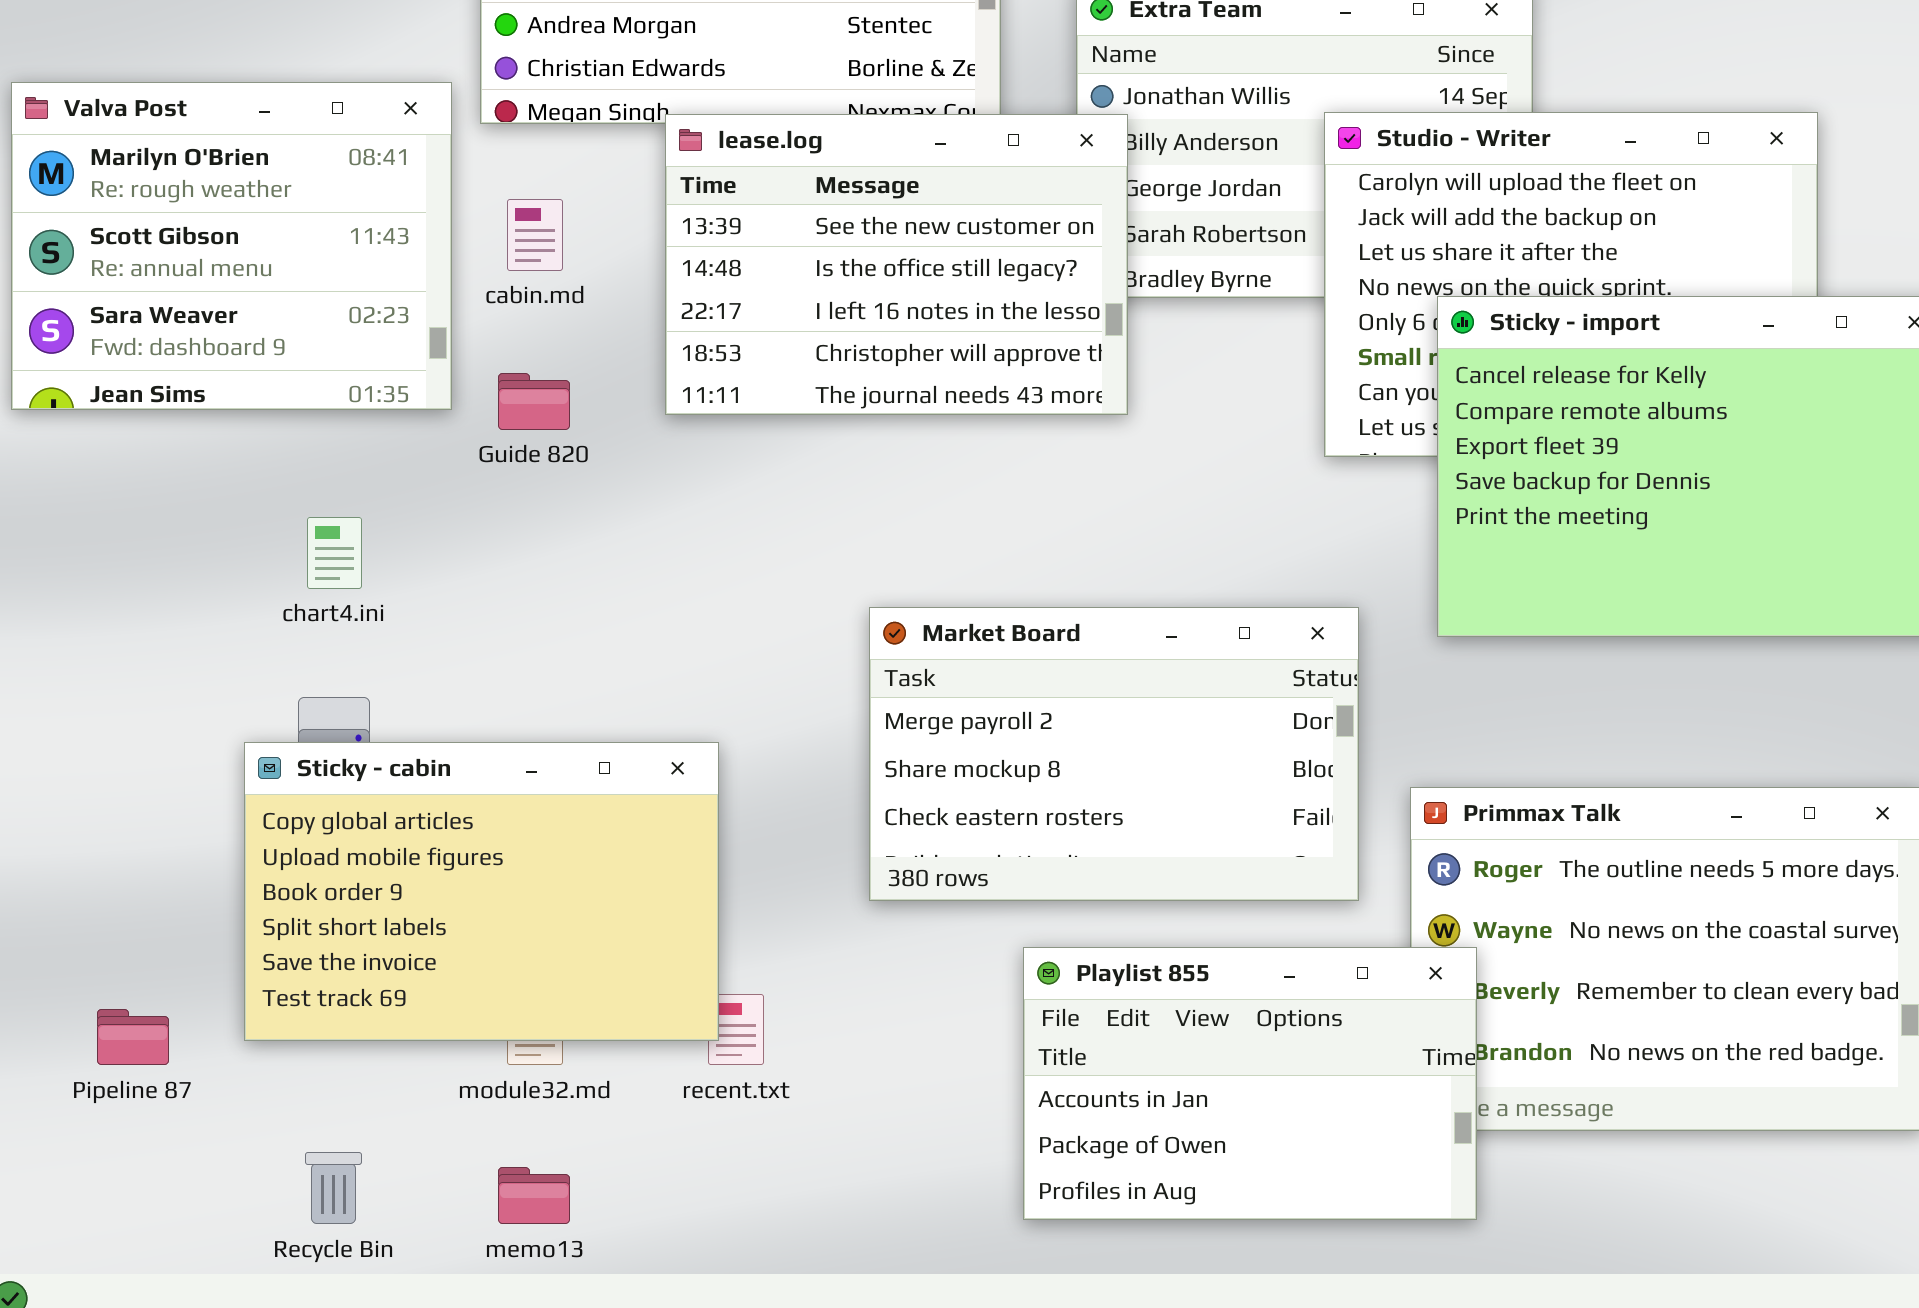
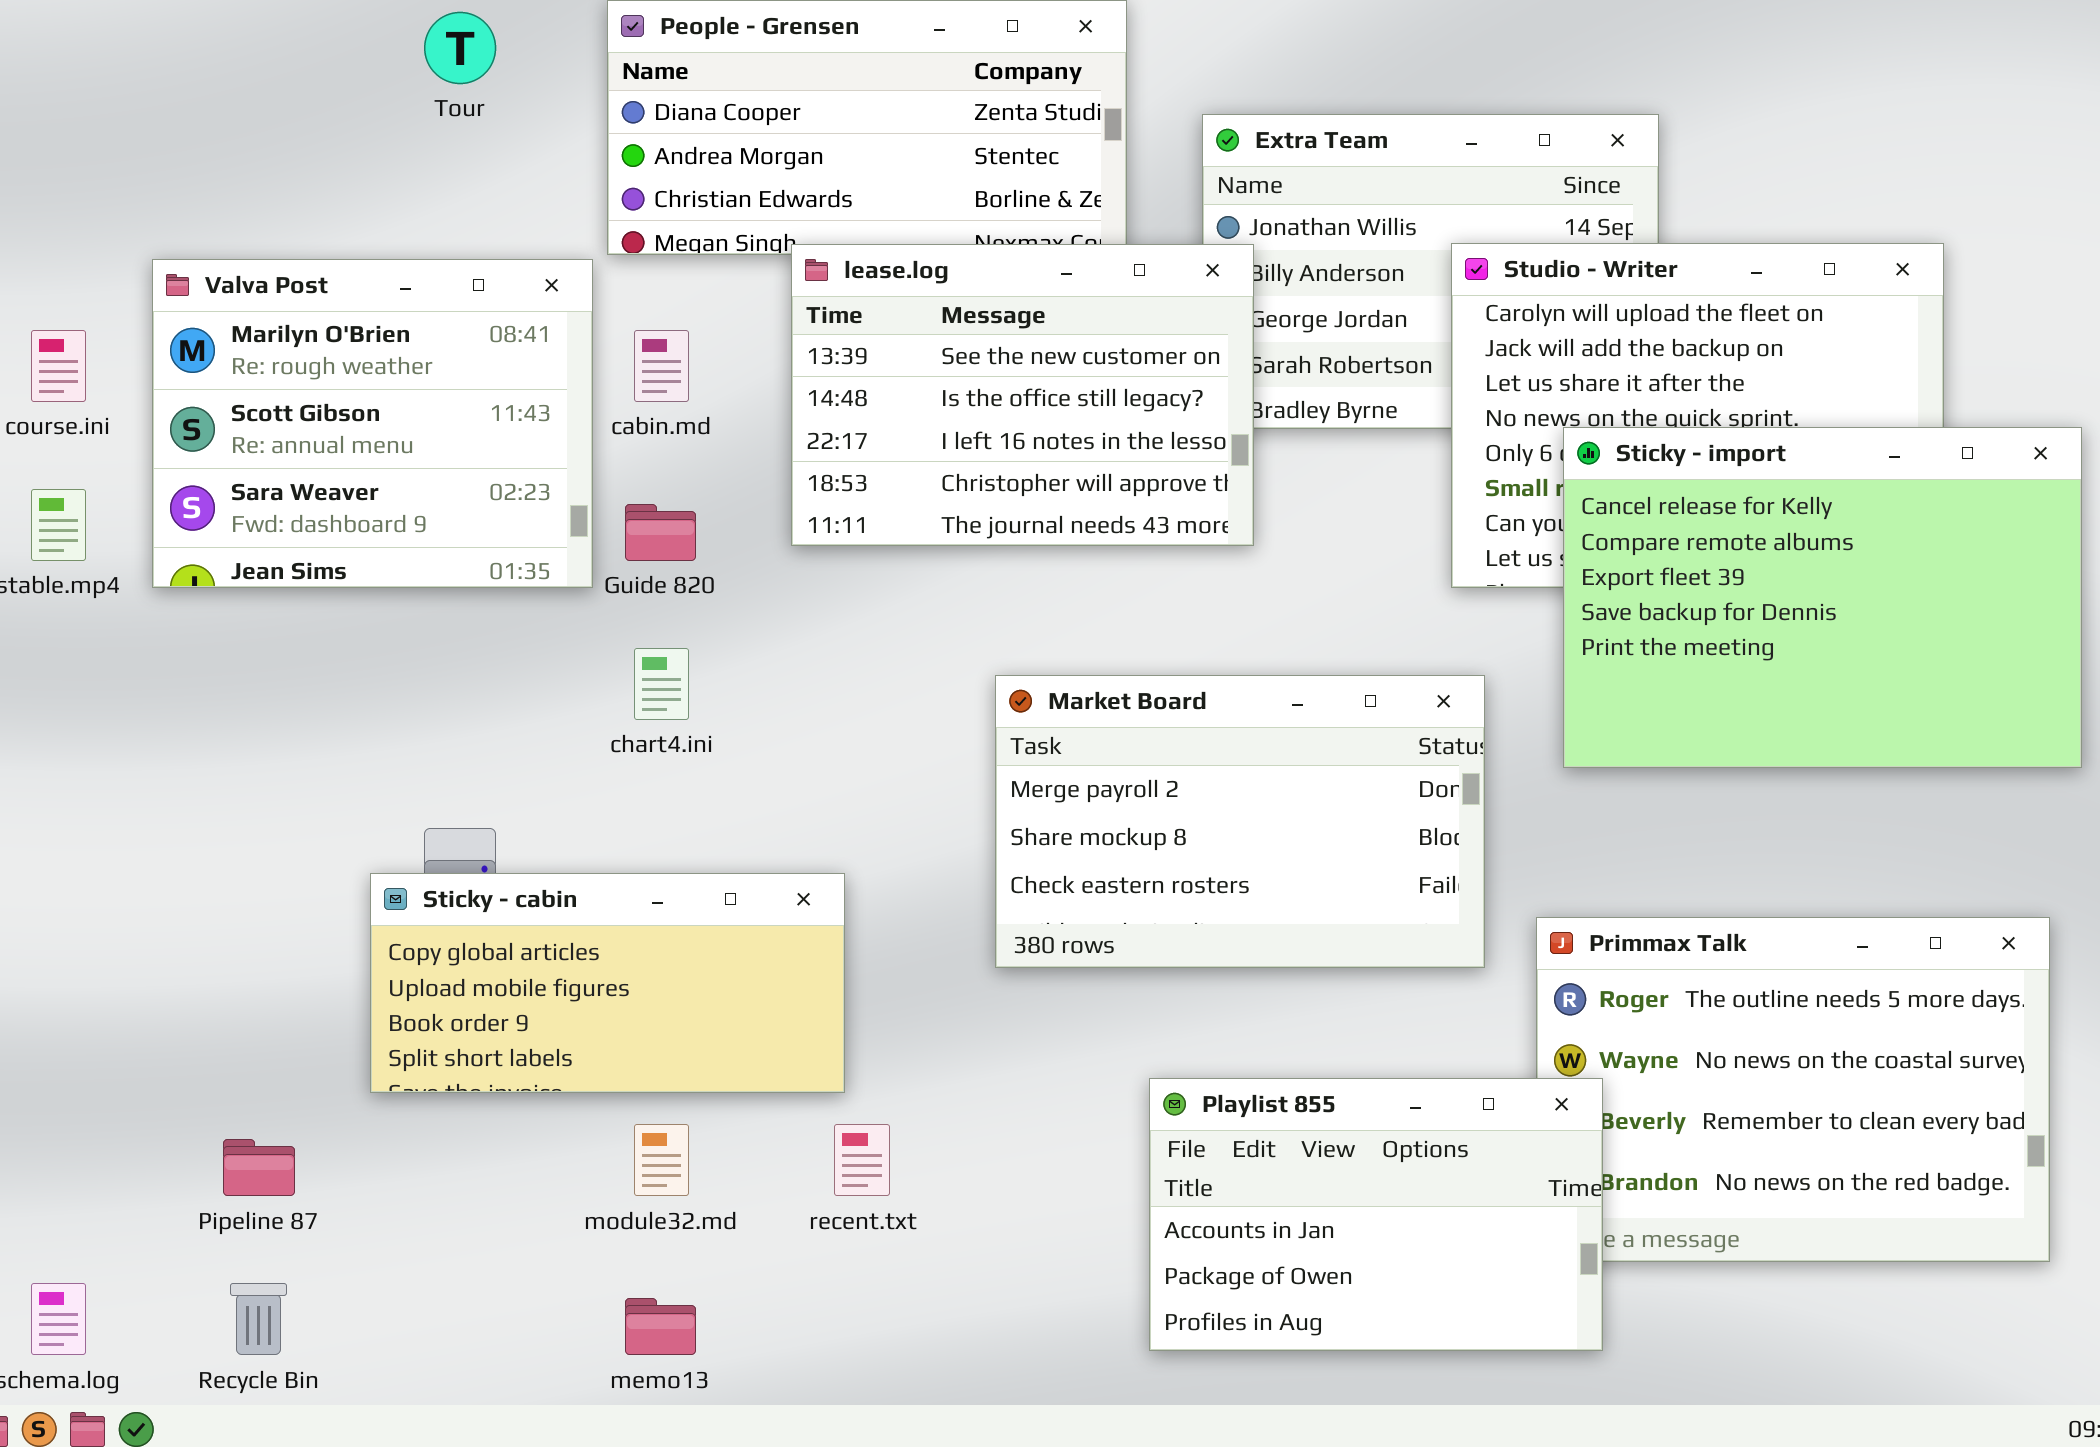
Valva Post: [11,82,452,410] -> [152,259,593,588], moved
chart4.ini: [307,517,362,589] -> [634,648,689,720], moved
Market Board: [869,607,1359,901] -> [995,675,1485,968], moved
Sticky - cabin: [244,742,719,1041] -> [370,873,845,1093], resized
Recycle Bin: [305,1152,362,1224] -> [230,1283,287,1355], moved

